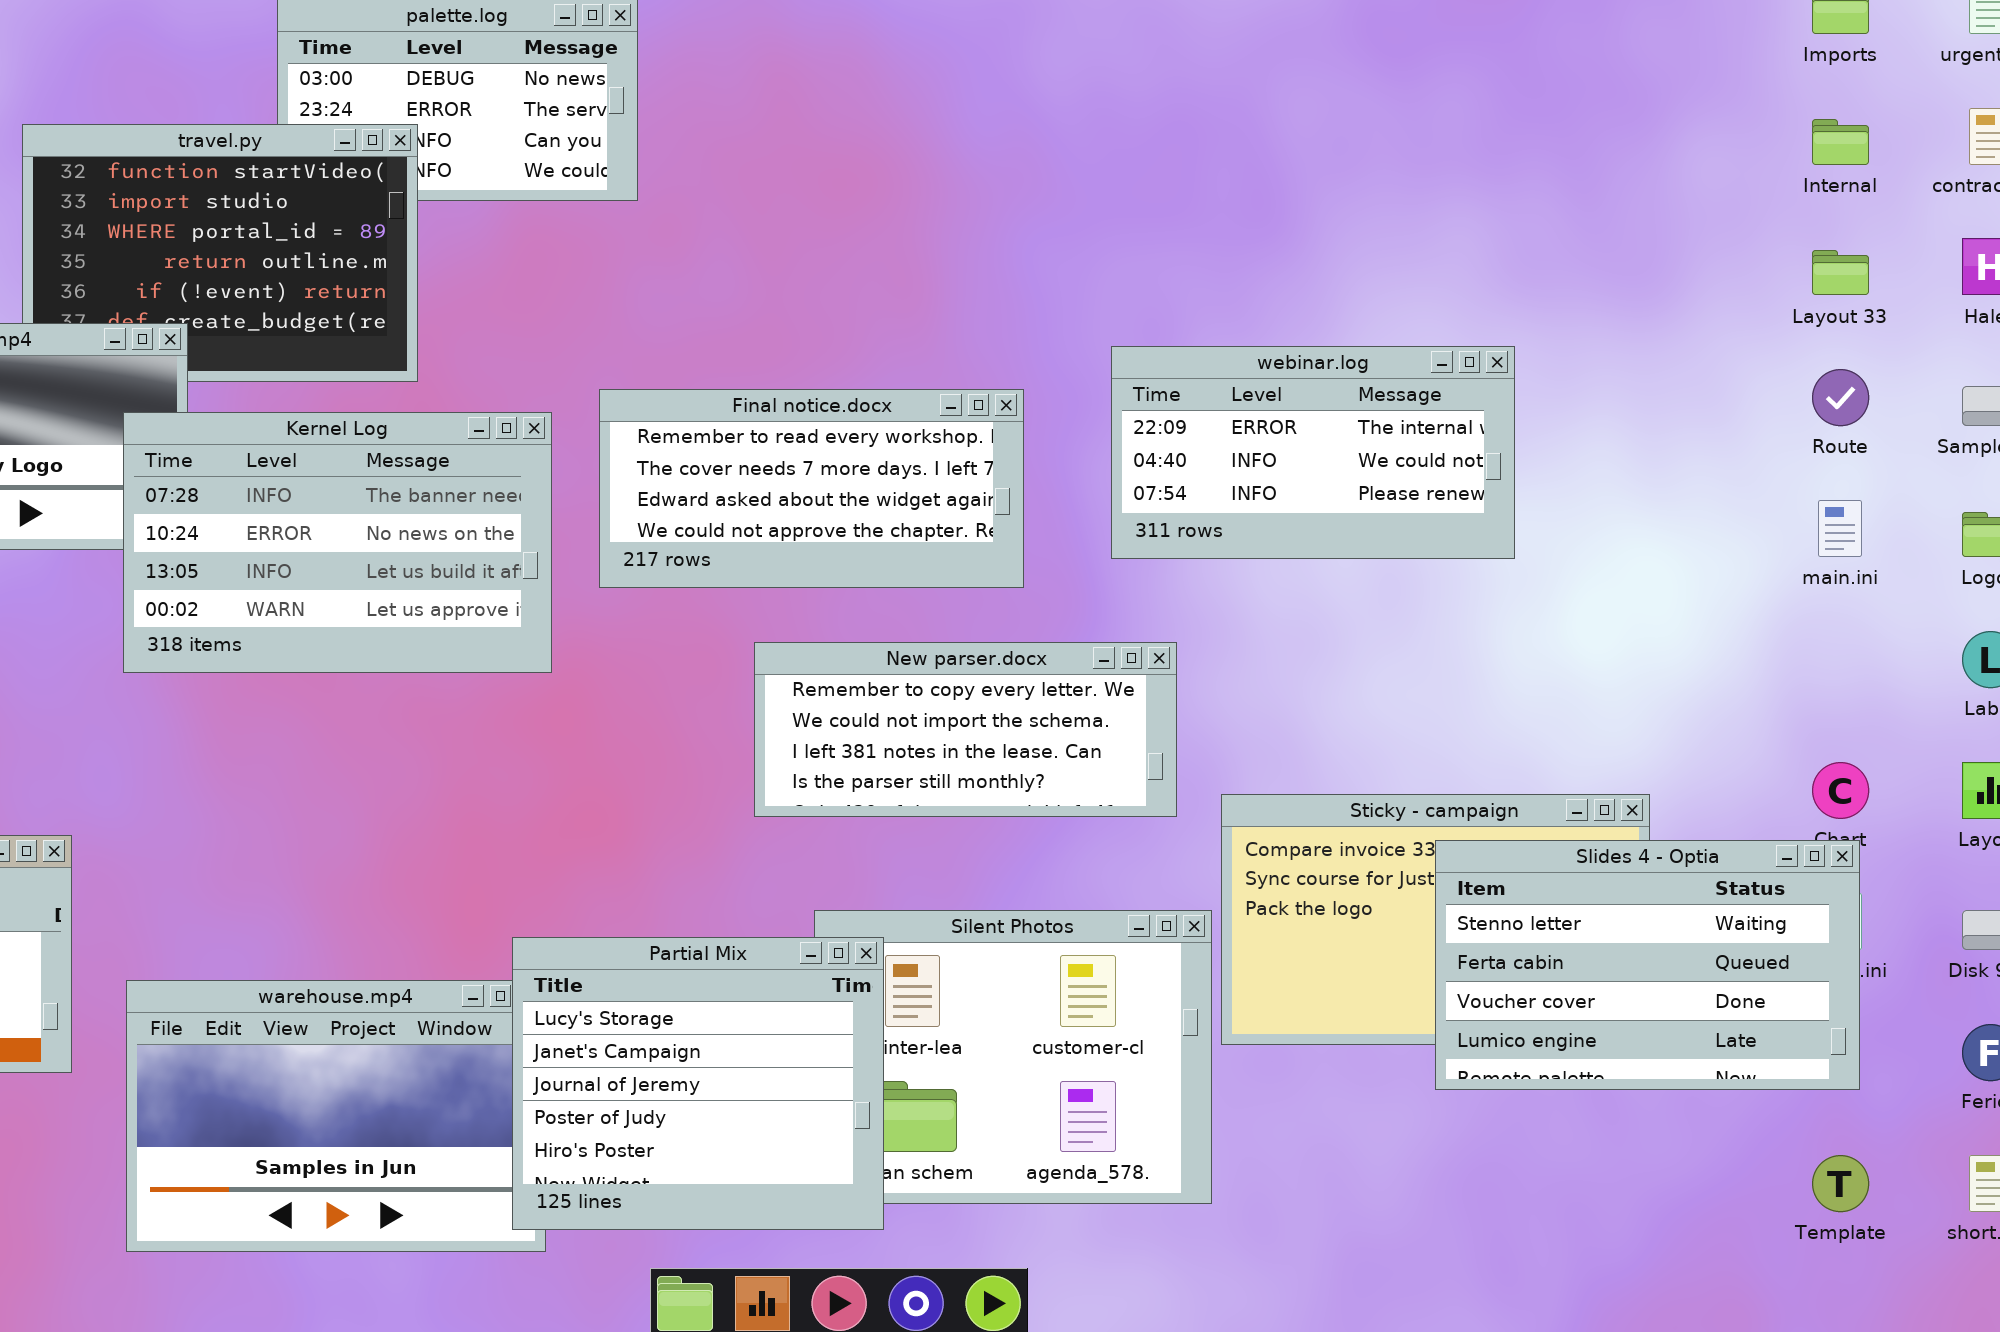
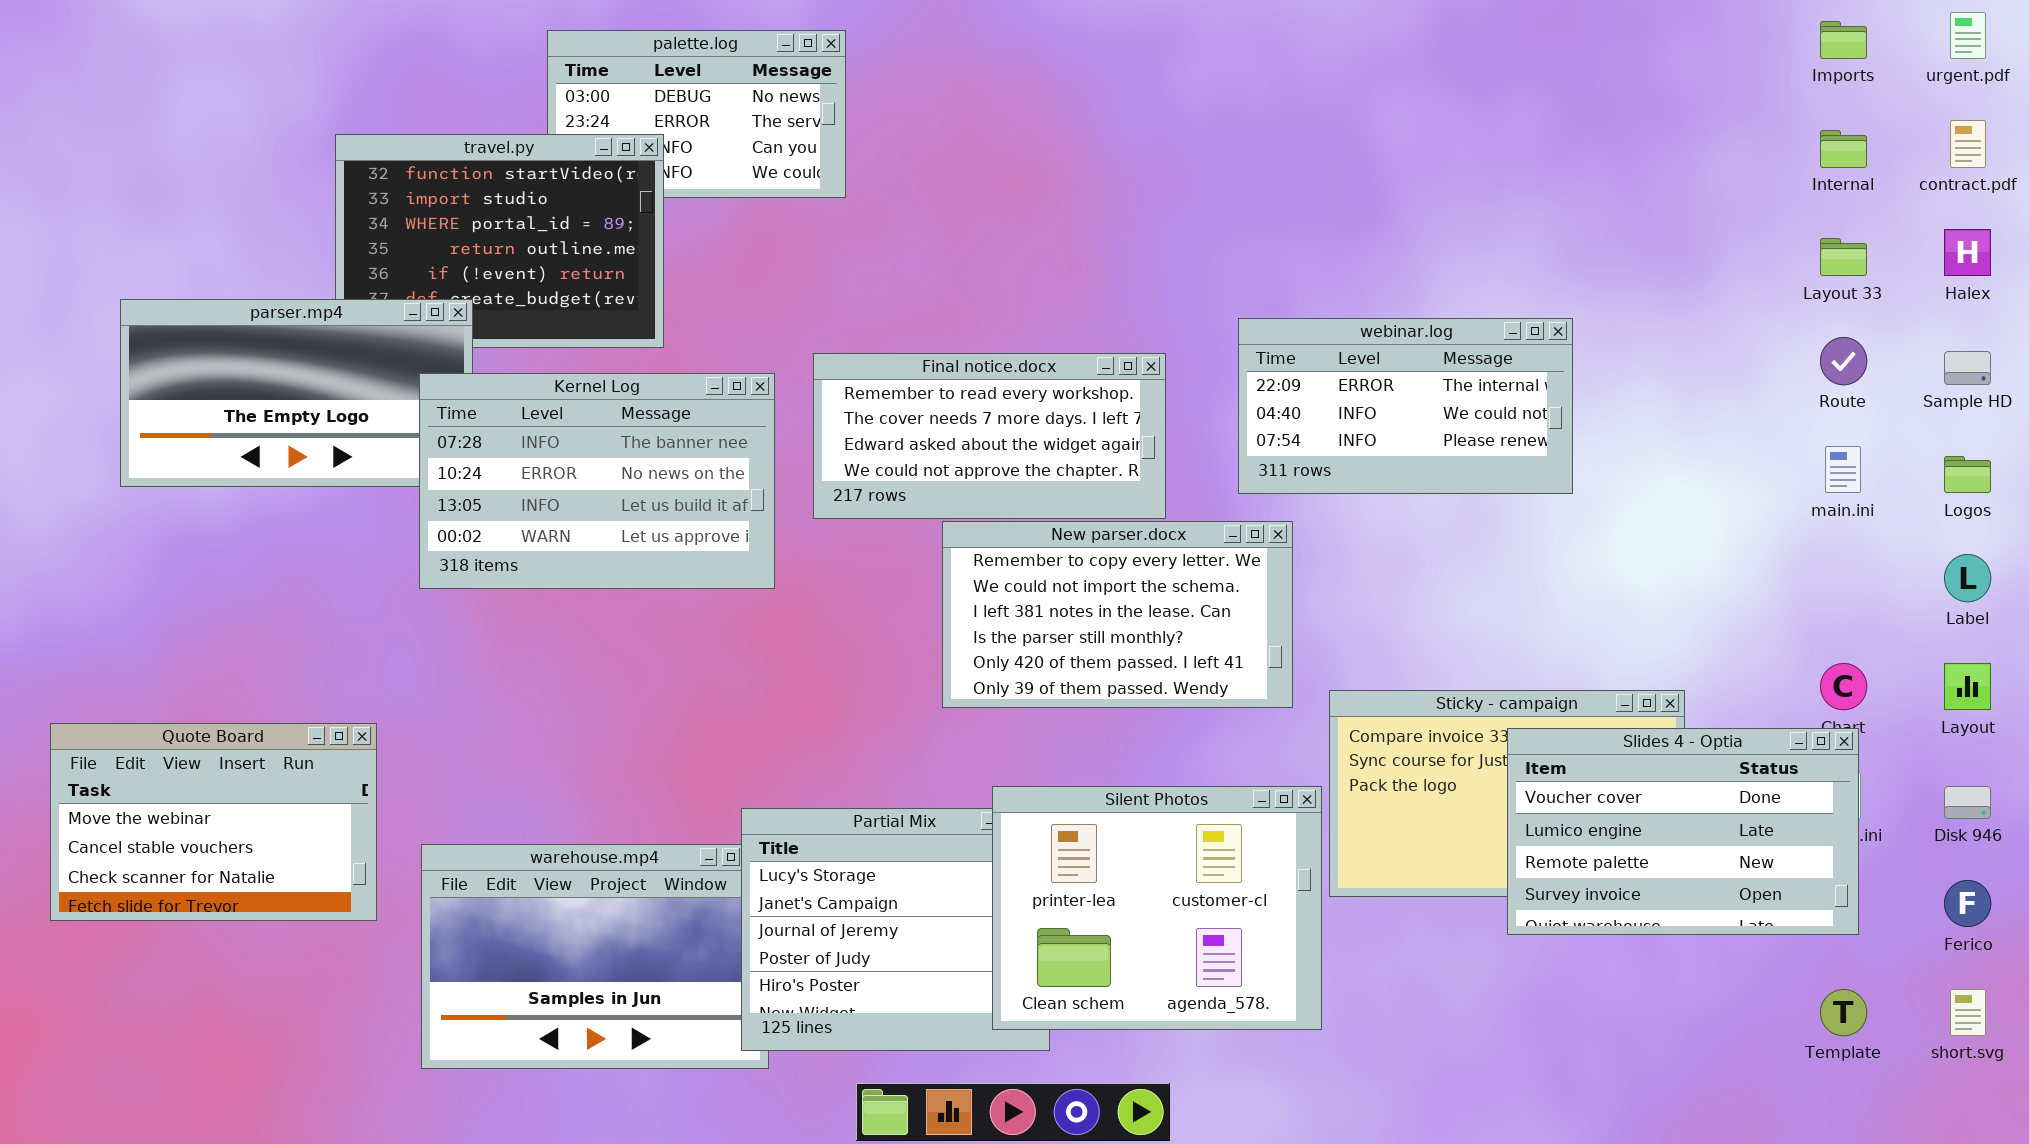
New parser.docx: [754,642,1177,817] -> [942,521,1293,708], resized
Slides 4 - Optia: [1435,840,1860,1090] -> [1507,728,1859,935], scrolled down 2 rows
Silent Photos: [814,910,1212,1204] -> [992,786,1322,1030], raised

